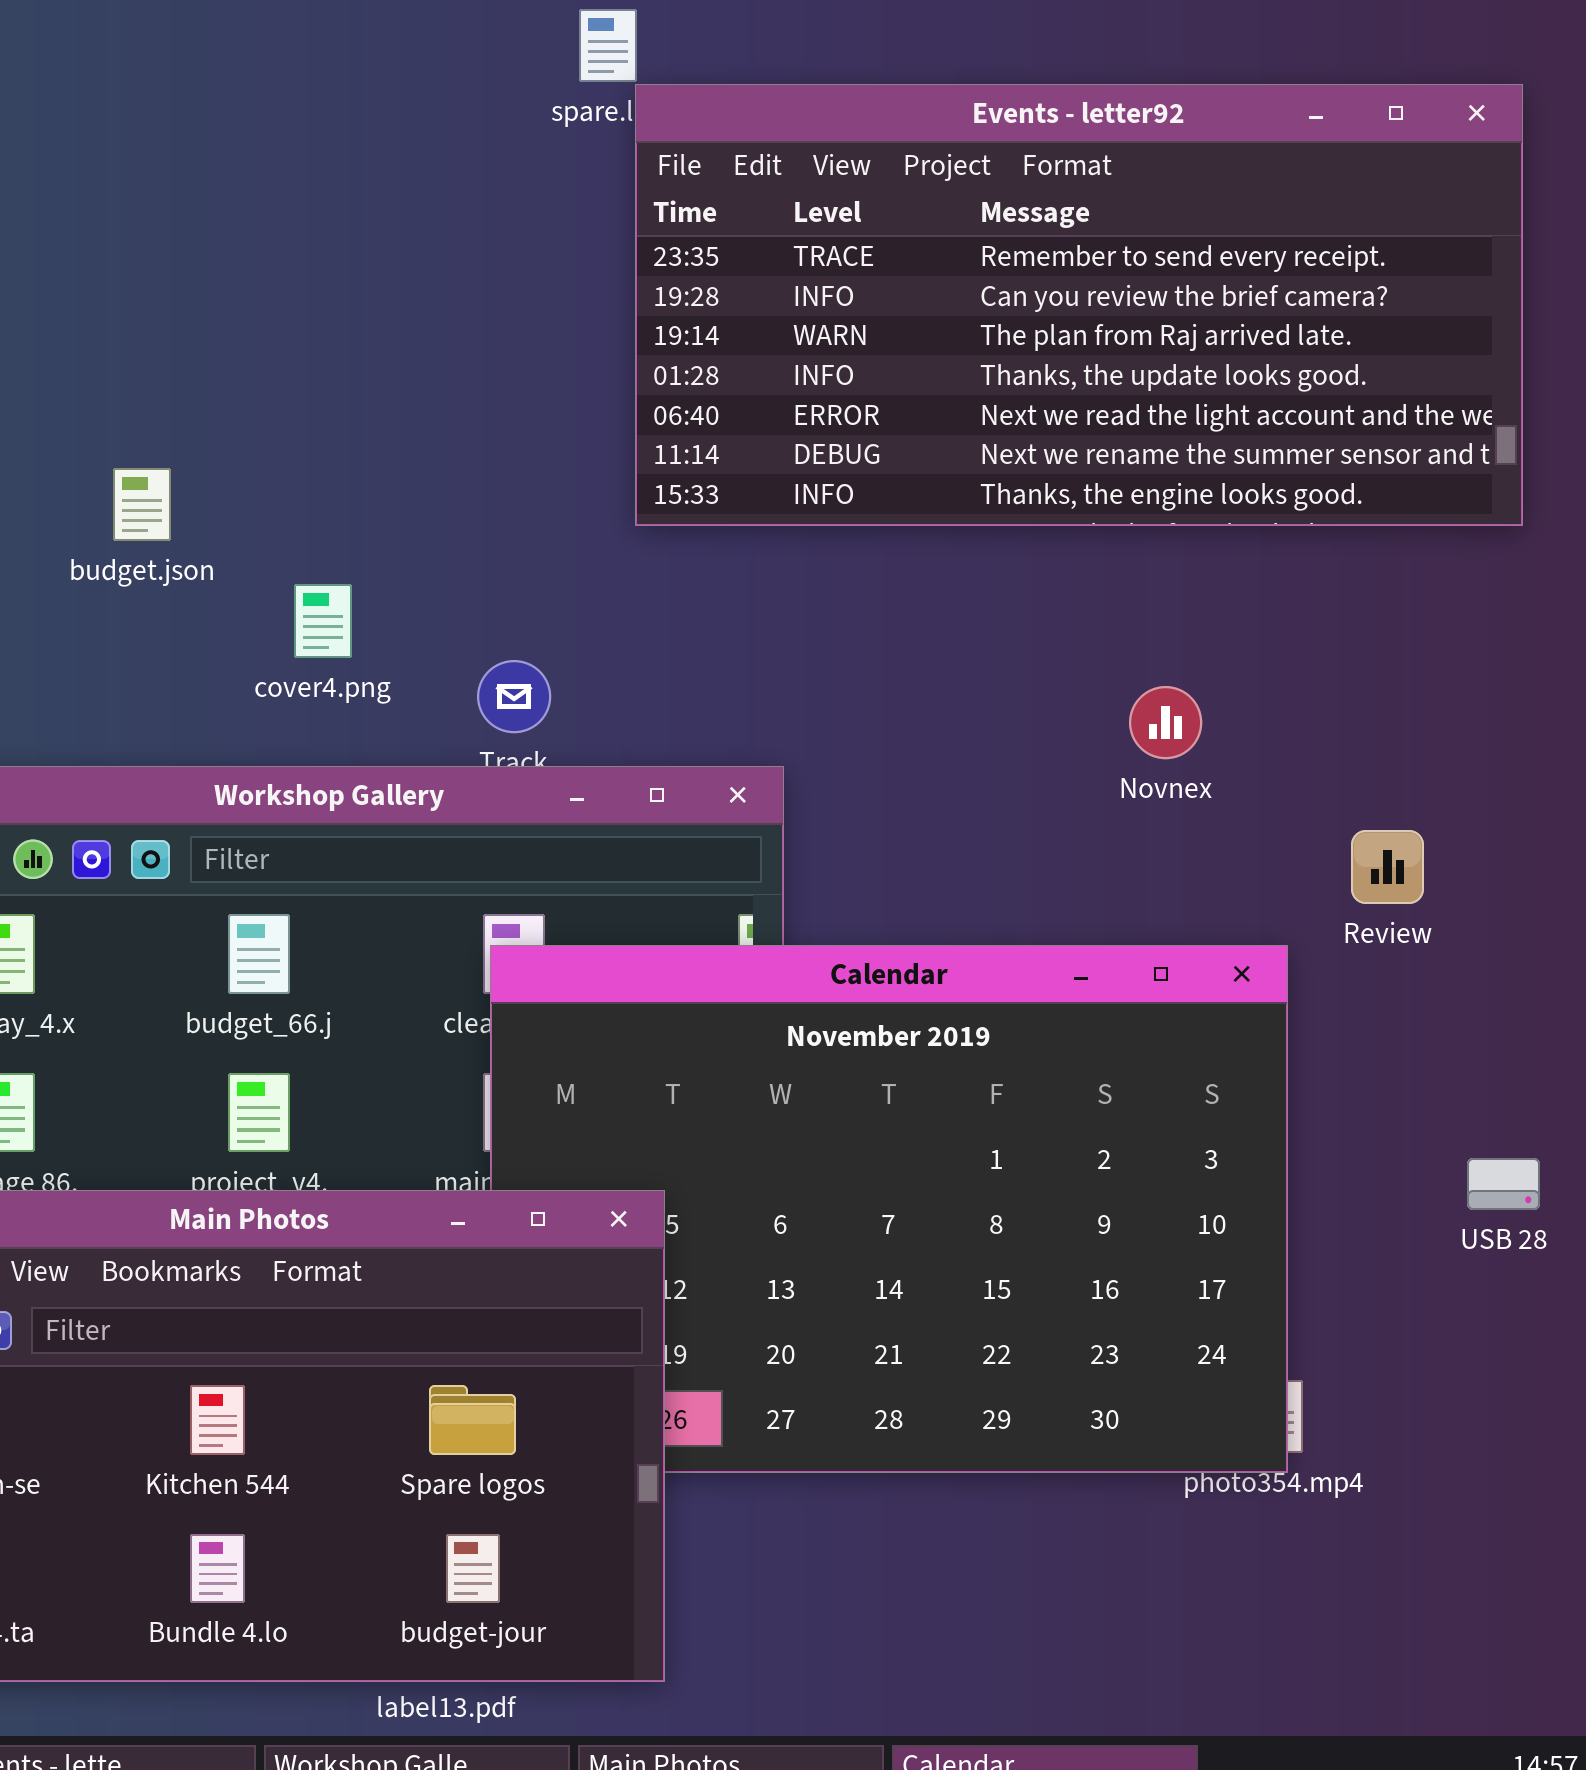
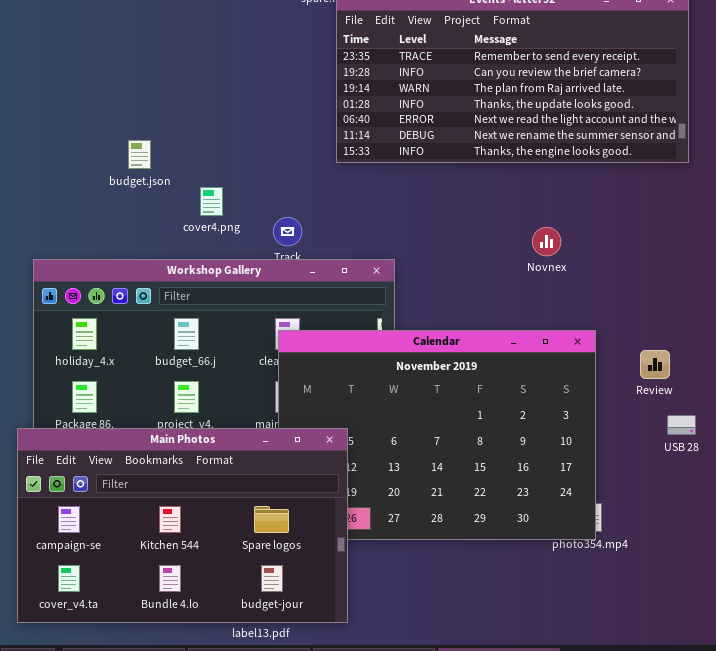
Review: [1351,830,1424,904] -> [640,350,670,379], moved

